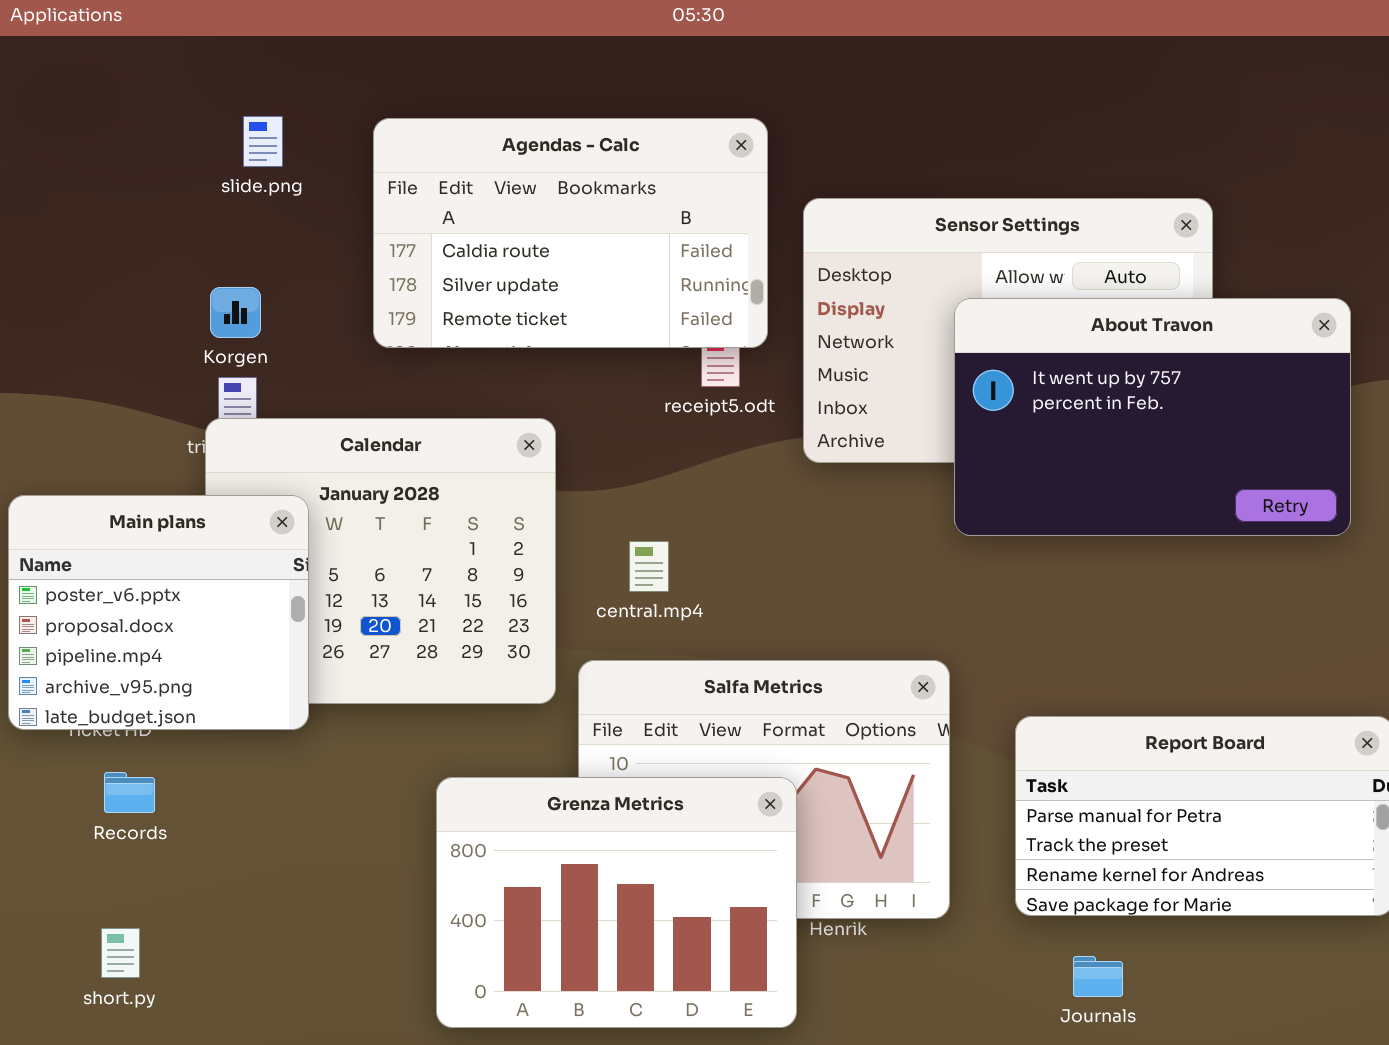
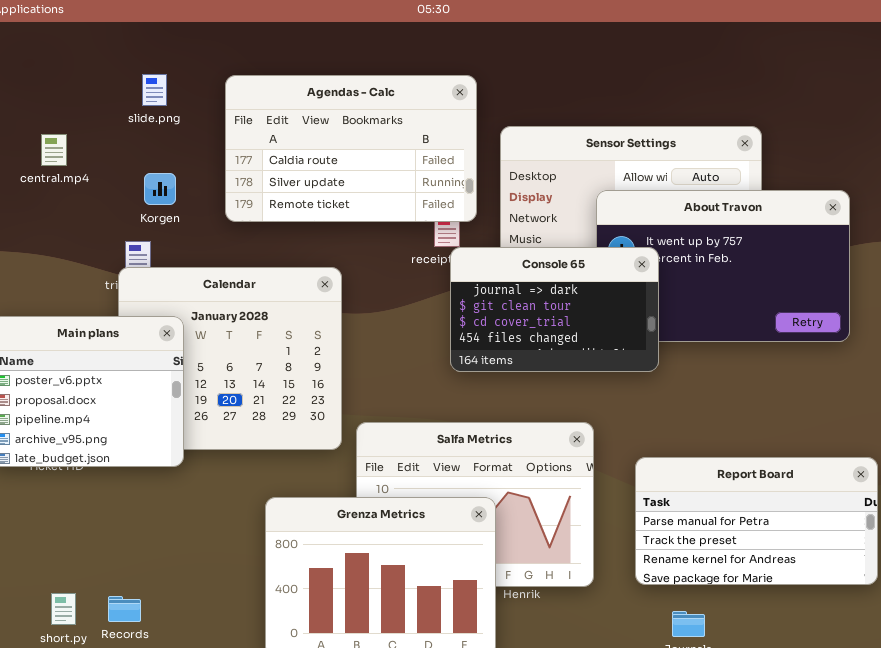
Korgen: [210,287,261,338] -> [144,173,176,205], moved
Console 65: none -> [450,247,659,372], opened
central.mp4: [629,541,669,592] -> [41,134,67,166], moved
Records: [104,772,155,813] -> [108,596,141,622], moved

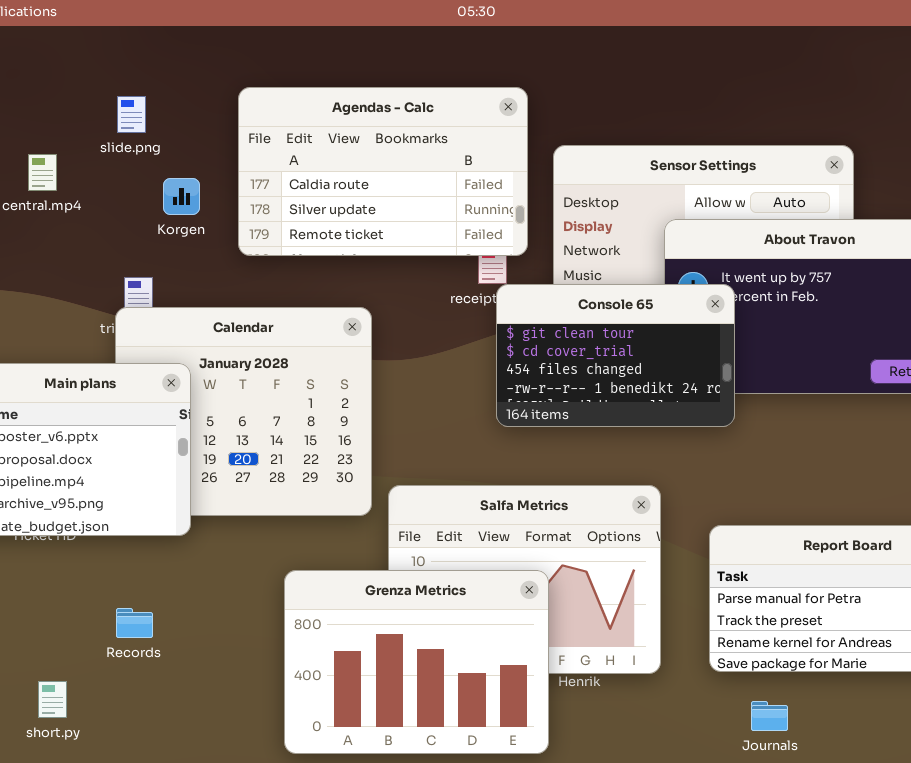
slide.png: [142,74,167,106] -> [117,96,146,133], moved
Korgen: [144,173,176,205] -> [163,178,200,215], moved
Console 65: [450,247,659,372] -> [496,284,735,427], scrolled down 1 row
Records: [108,596,141,622] -> [116,608,153,638], moved

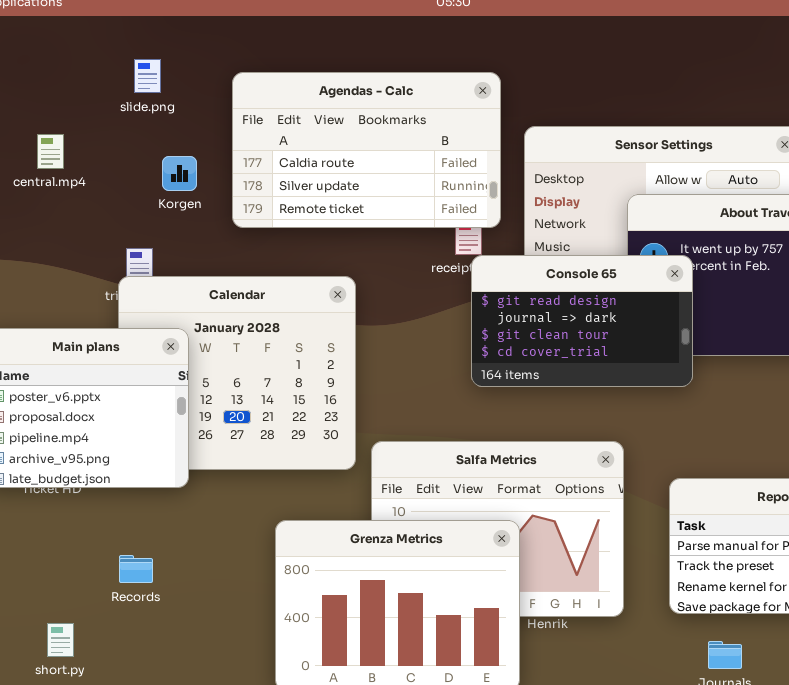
slide.png: [117,96,146,133] -> [134,59,161,93], moved
Console 65: [496,284,735,427] -> [471,255,693,387], scrolled up 2 rows

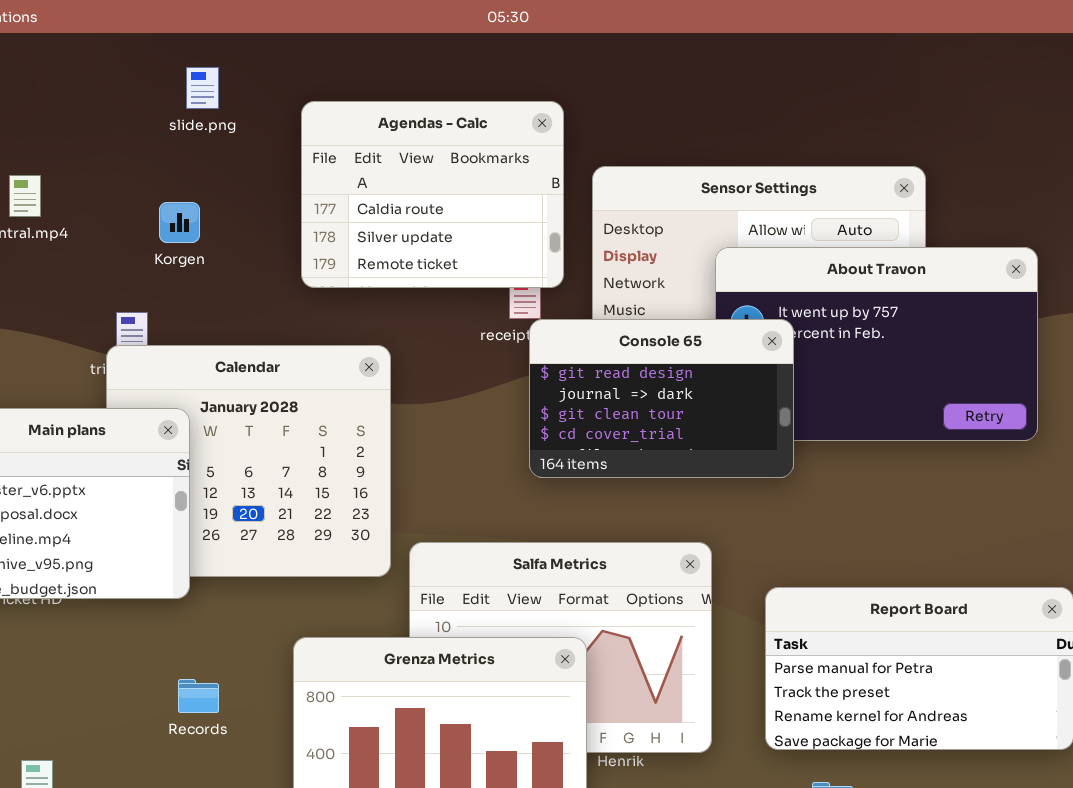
slide.png: [134,59,161,93] -> [186,67,219,109], moved
Agendas - Calc: [232,72,501,228] -> [301,101,564,288], resized
Records: [119,555,153,583] -> [178,679,219,713], moved

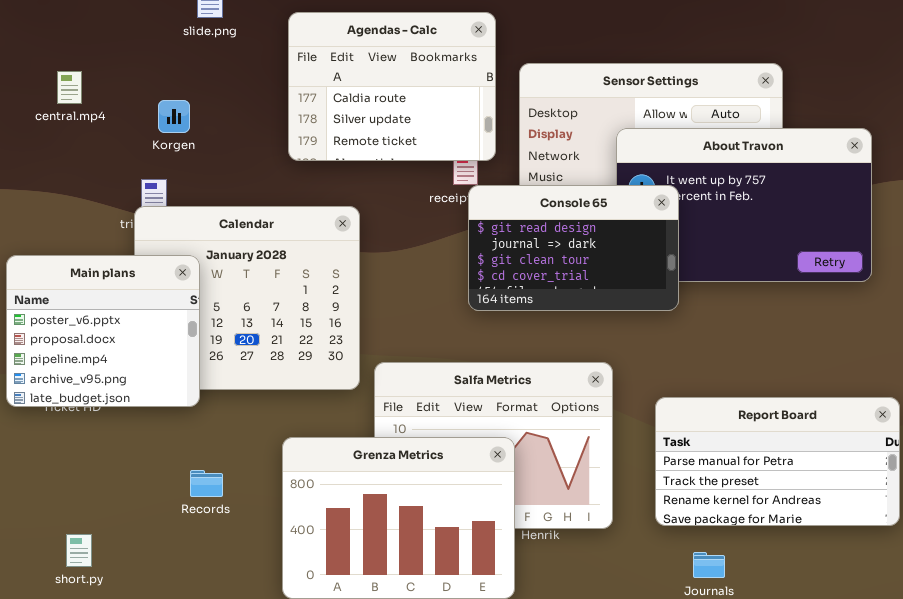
Korgen: [159,202,200,243] -> [158,100,190,133], moved

